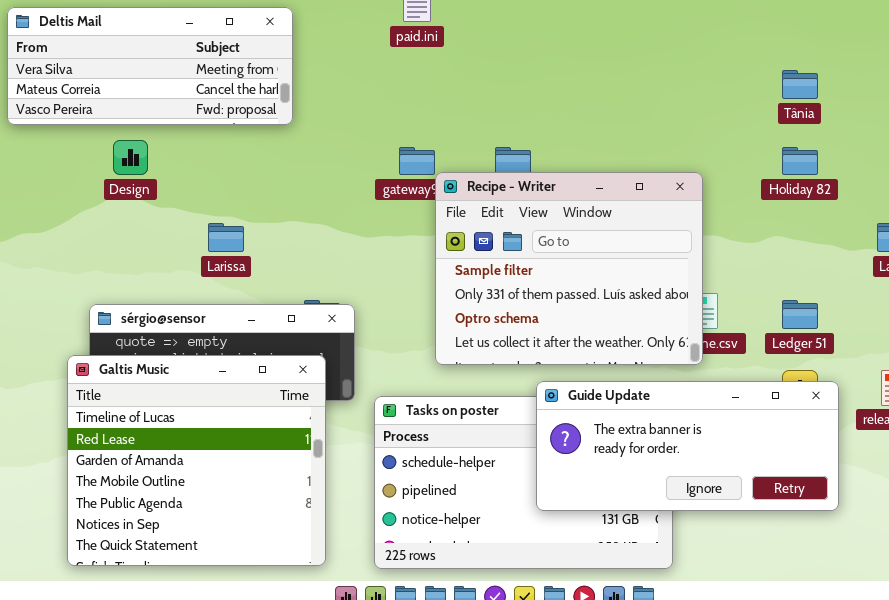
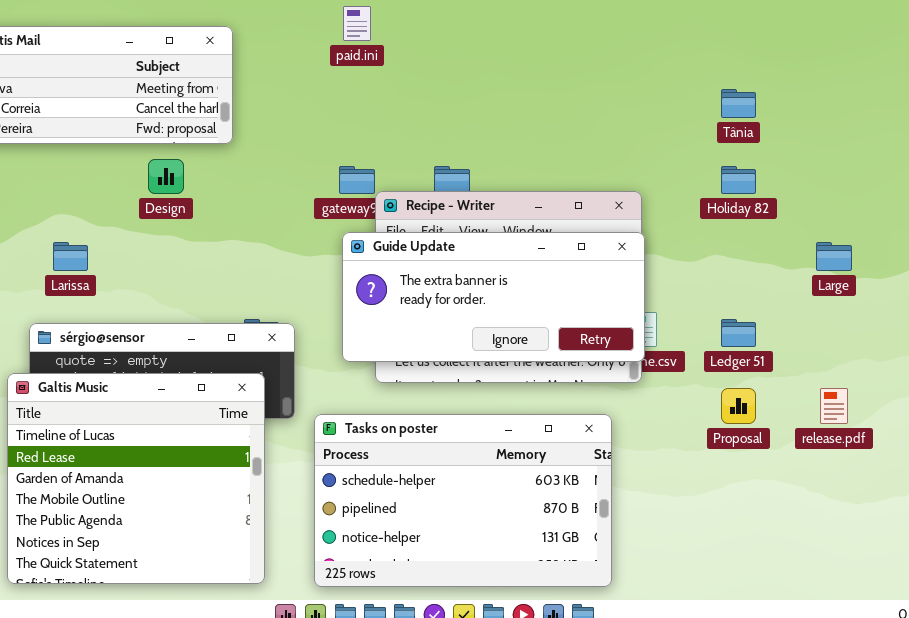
Design: [113,140,148,175] -> [148,159,184,194], moved
Larissa: [208,223,244,252] -> [53,242,88,271], moved
Guide Update: [536,381,839,511] -> [342,232,645,362], moved

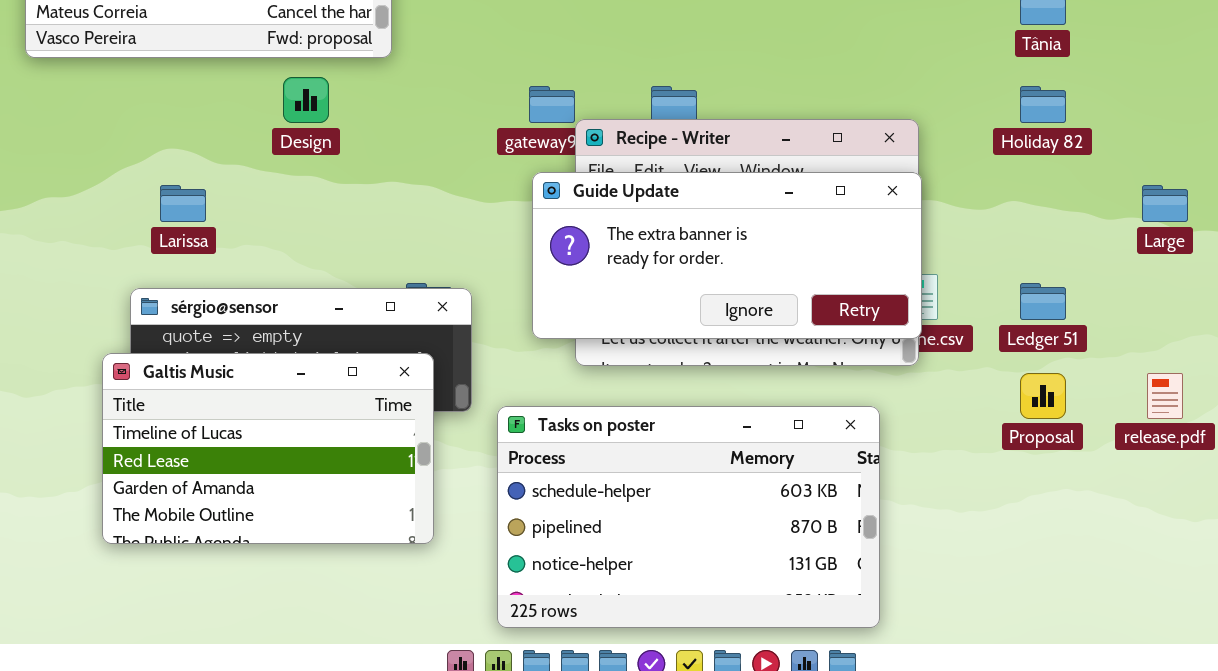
Galtis Music: [7,373,265,584] -> [102,353,434,544], resized

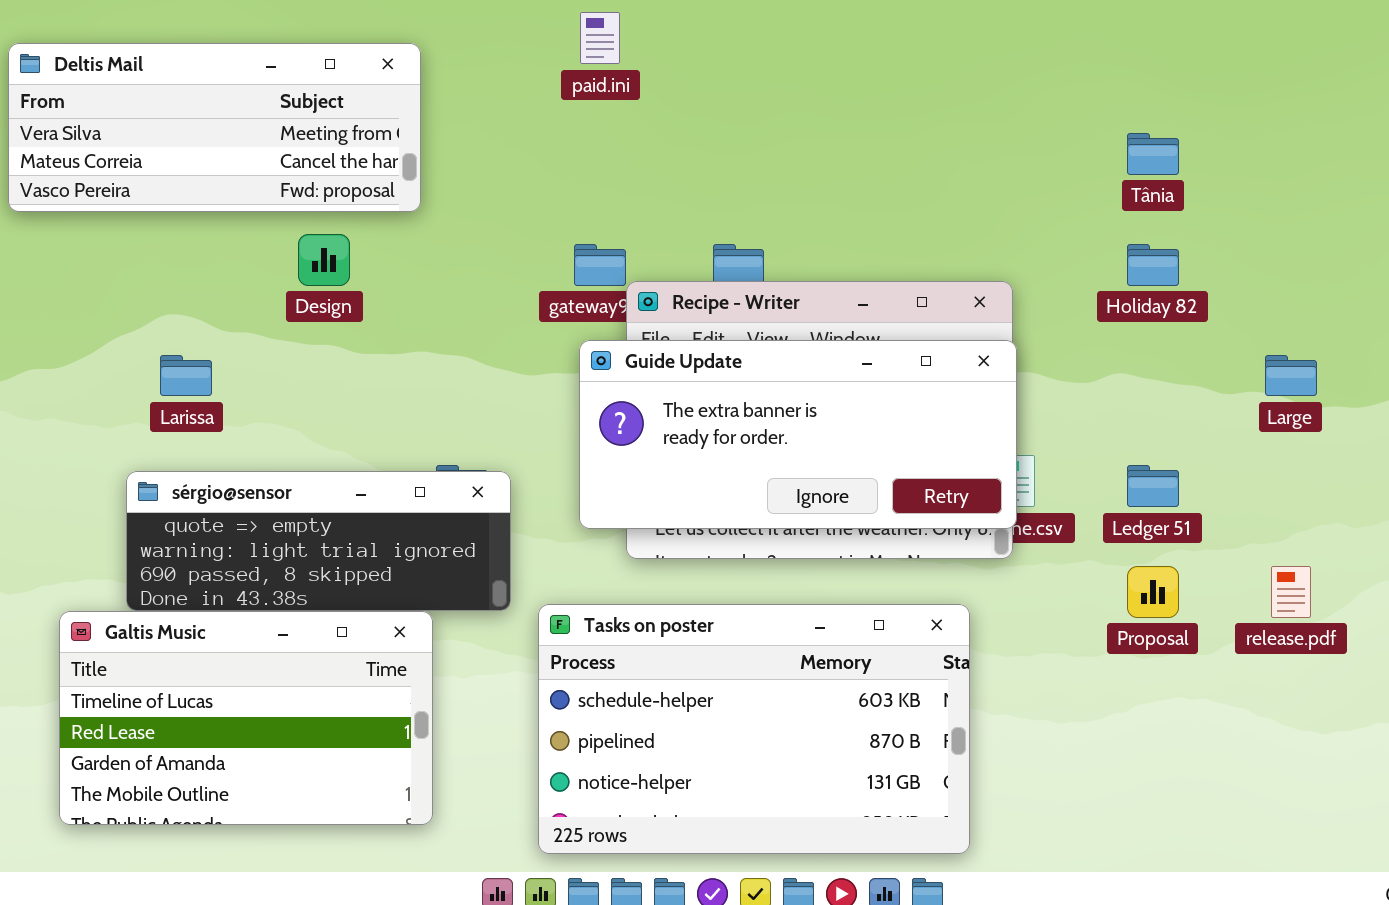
Galtis Music: [102,353,434,544] -> [59,611,433,825], moved

